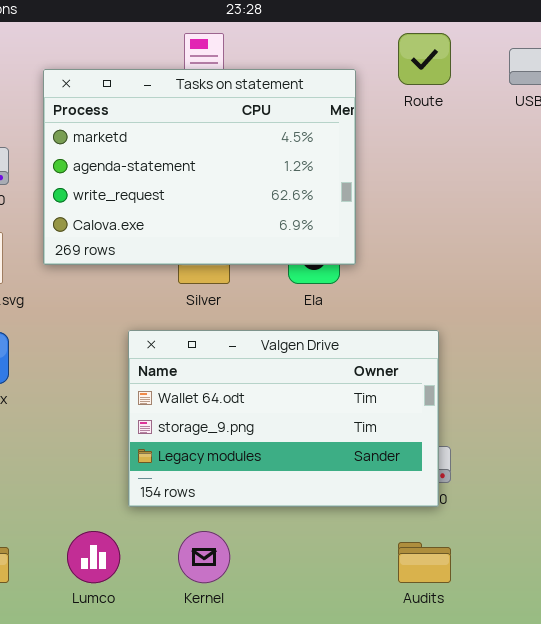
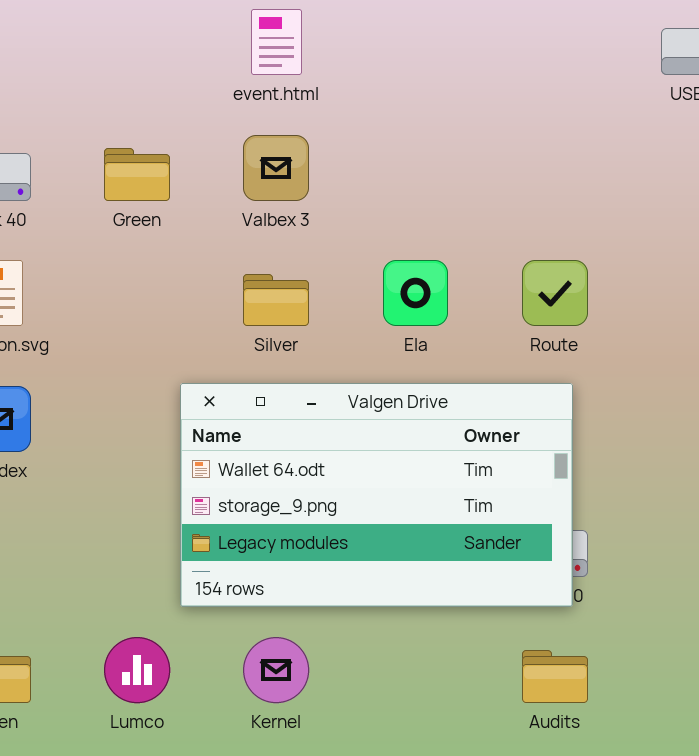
Route: [398,33,451,85] -> [522,260,588,326], moved
Tasks on statement: [43,69,356,265] -> none, closed

